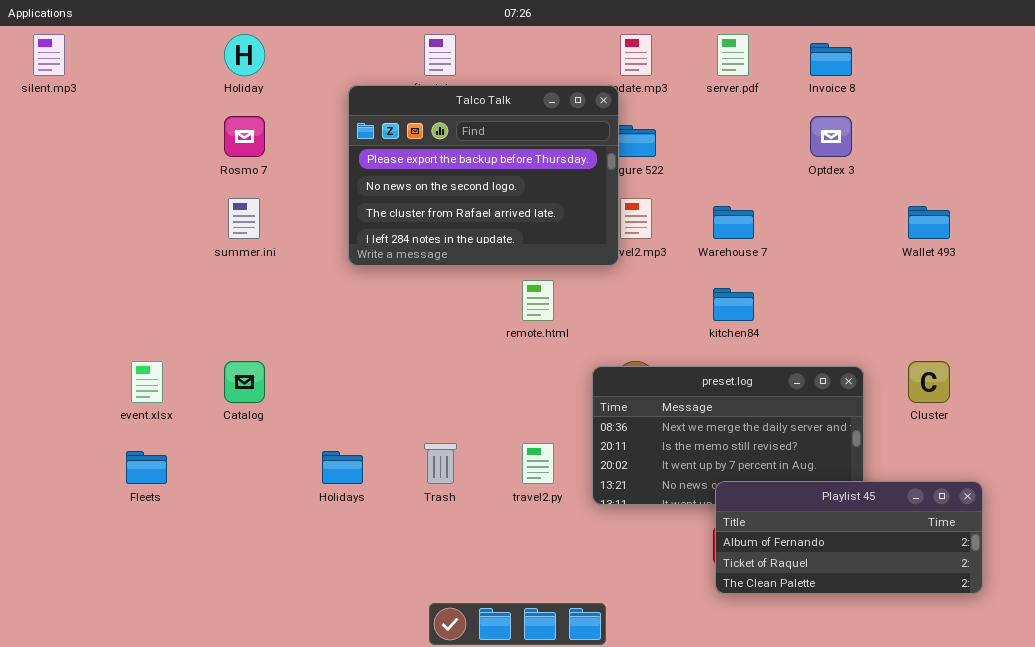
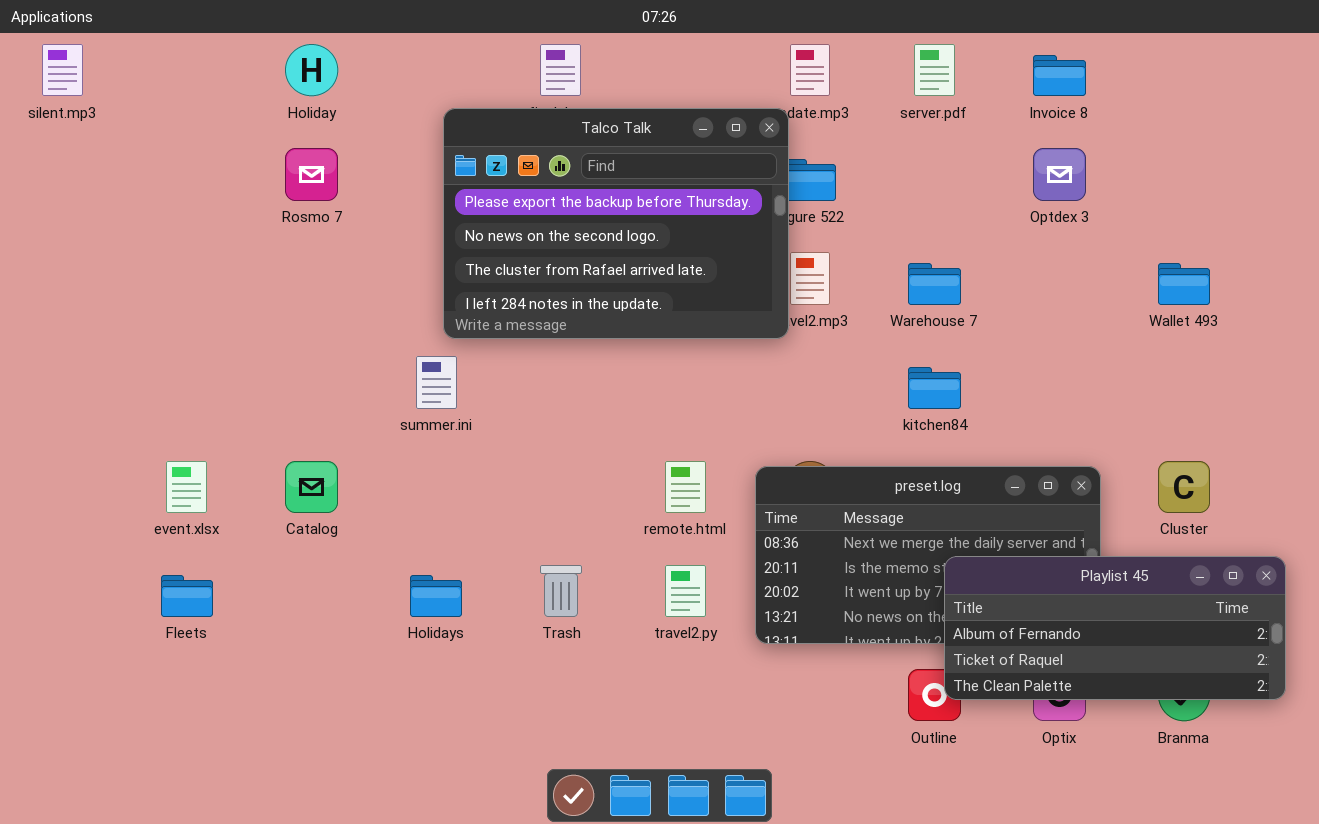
summer.ini: [228,198,260,239] -> [416,356,457,409], moved
remote.html: [522,280,554,321] -> [665,461,706,513], moved
Playlist 45: [715,481,983,594] -> [944,556,1286,700], moved

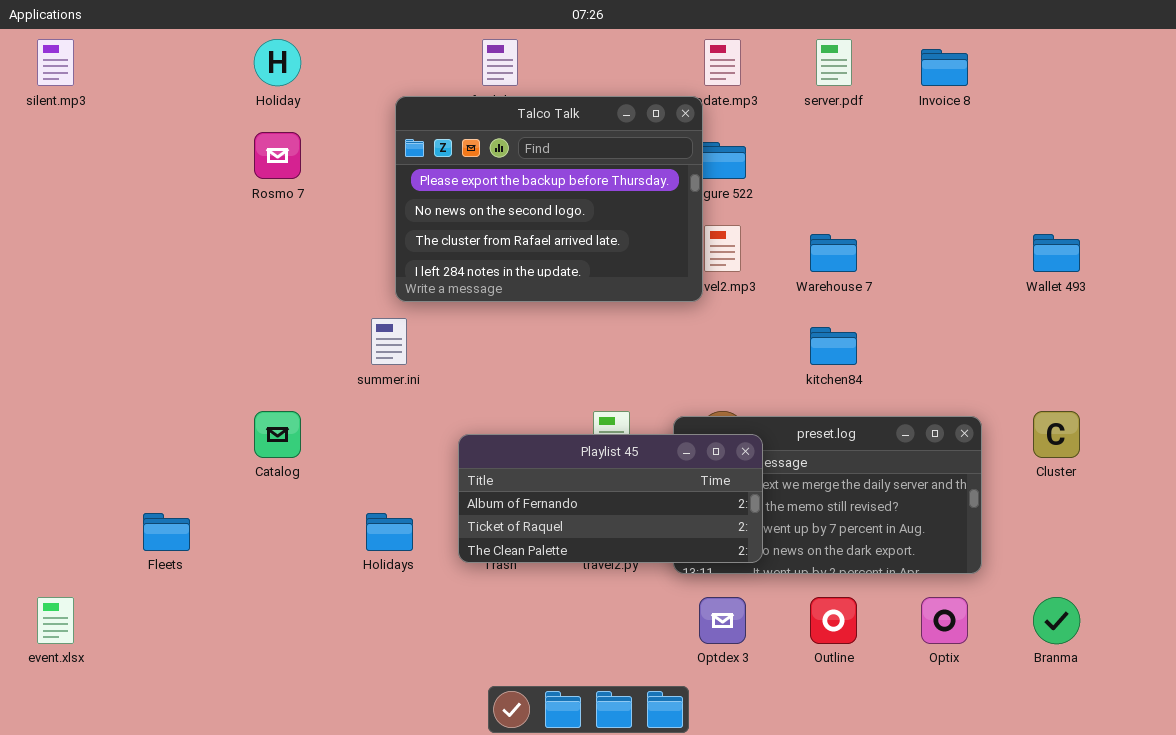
Optdex 3: [1033,148,1086,201] -> [699,597,746,644], moved
event.xlsx: [166,461,207,513] -> [37,597,74,644], moved
Playlist 45: [944,556,1286,700] -> [458,434,763,563], moved

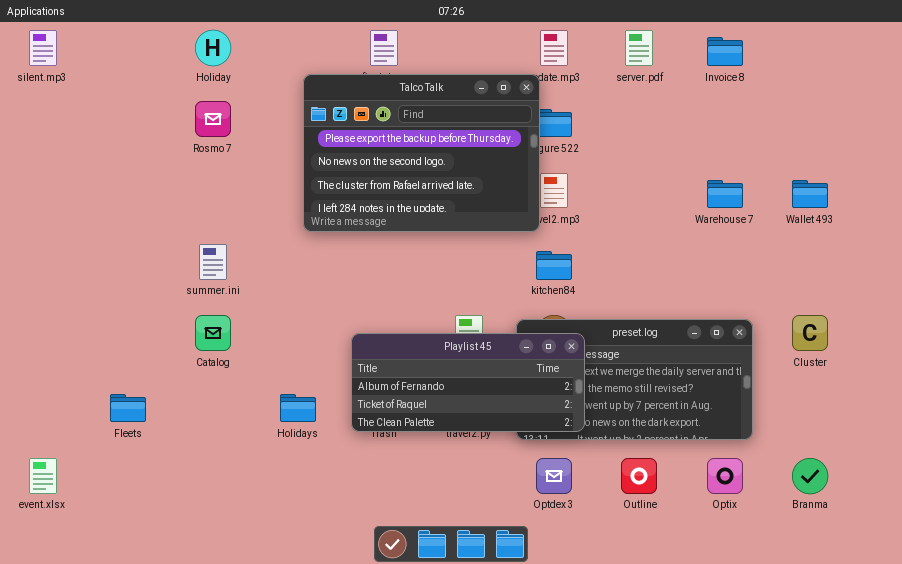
Warehouse 7: [810,234,857,272] -> [707,180,743,208], moved
summer.ini: [371,318,407,365] -> [199,244,227,280], moved
kitchen84: [810,327,857,365] -> [536,251,572,280], moved

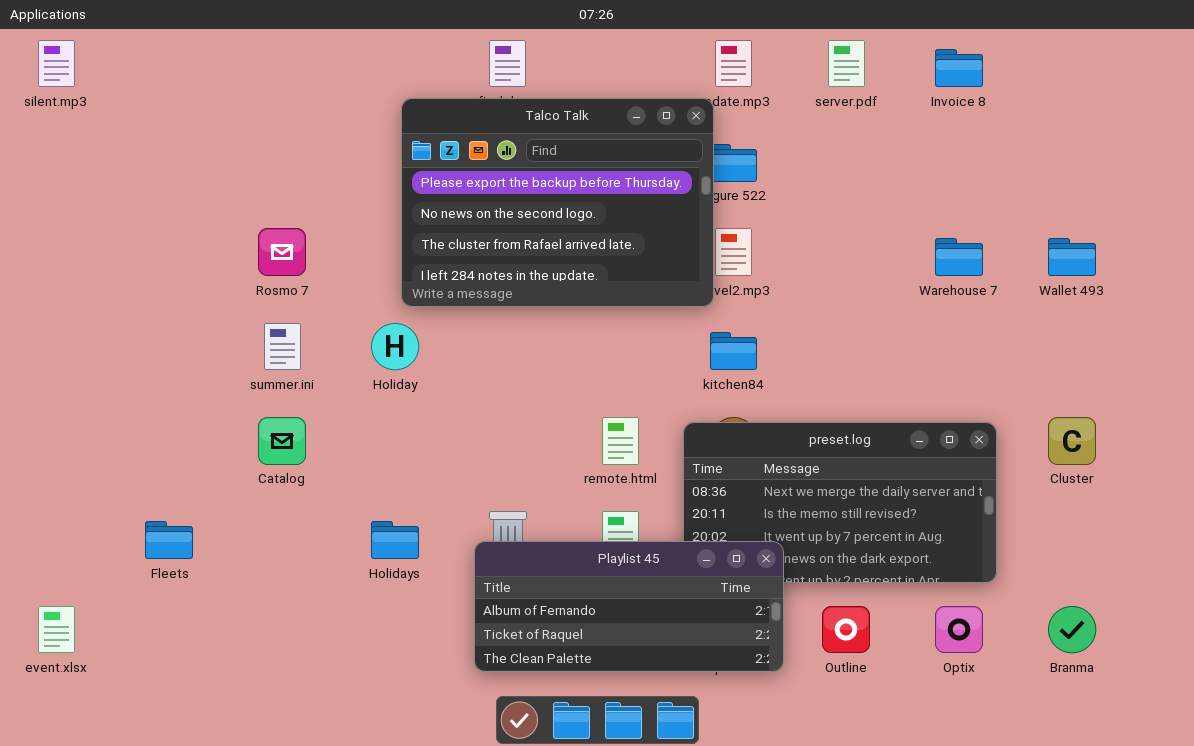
Holiday: [195,30,231,66] -> [371,323,419,370], moved
Rosmo 7: [195,101,231,137] -> [258,228,306,276], moved
Playlist 45: [351,333,585,432] -> [474,541,784,672], moved

